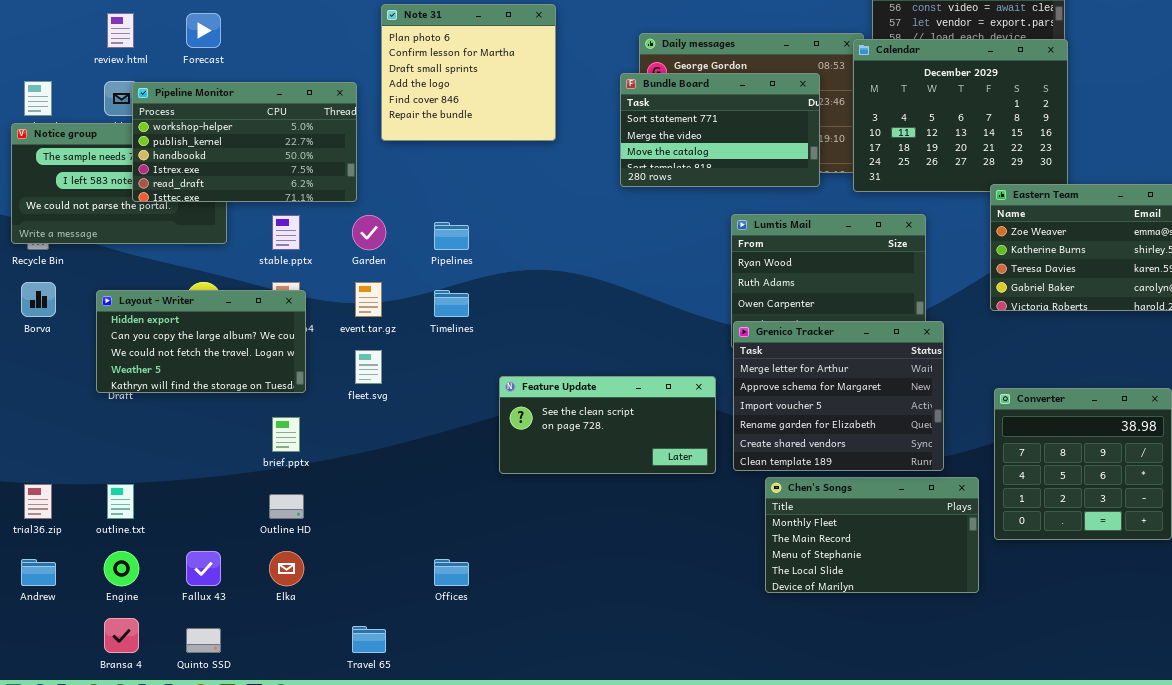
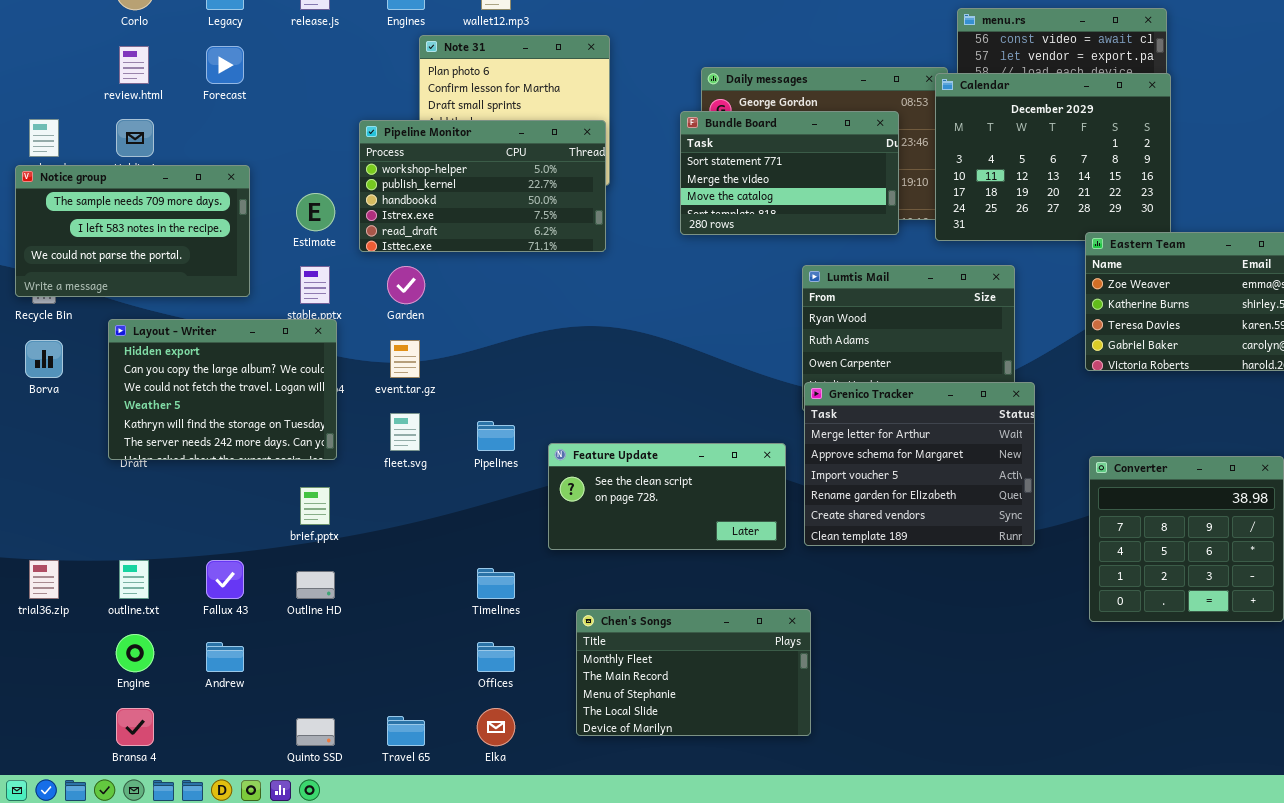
Pipeline Monitor: [132,82,357,202] -> [359,120,606,252], moved
Pipelines: [434,222,469,250] -> [477,421,515,451], moved
Timelines: [434,290,469,317] -> [477,568,515,599], moved
Layout - Writer: [96,290,306,393] -> [108,319,337,460], resized
Chen's Songs: [765,477,979,593] -> [576,609,811,736], moved
Fallux 43: [186,551,221,586] -> [206,560,244,599], moved
Elka: [269,551,304,586] -> [477,708,515,746], moved
Andrew: [21,559,56,586] -> [206,642,244,672], moved
Quinto SSD: [186,628,221,653] -> [296,718,335,746], moved

